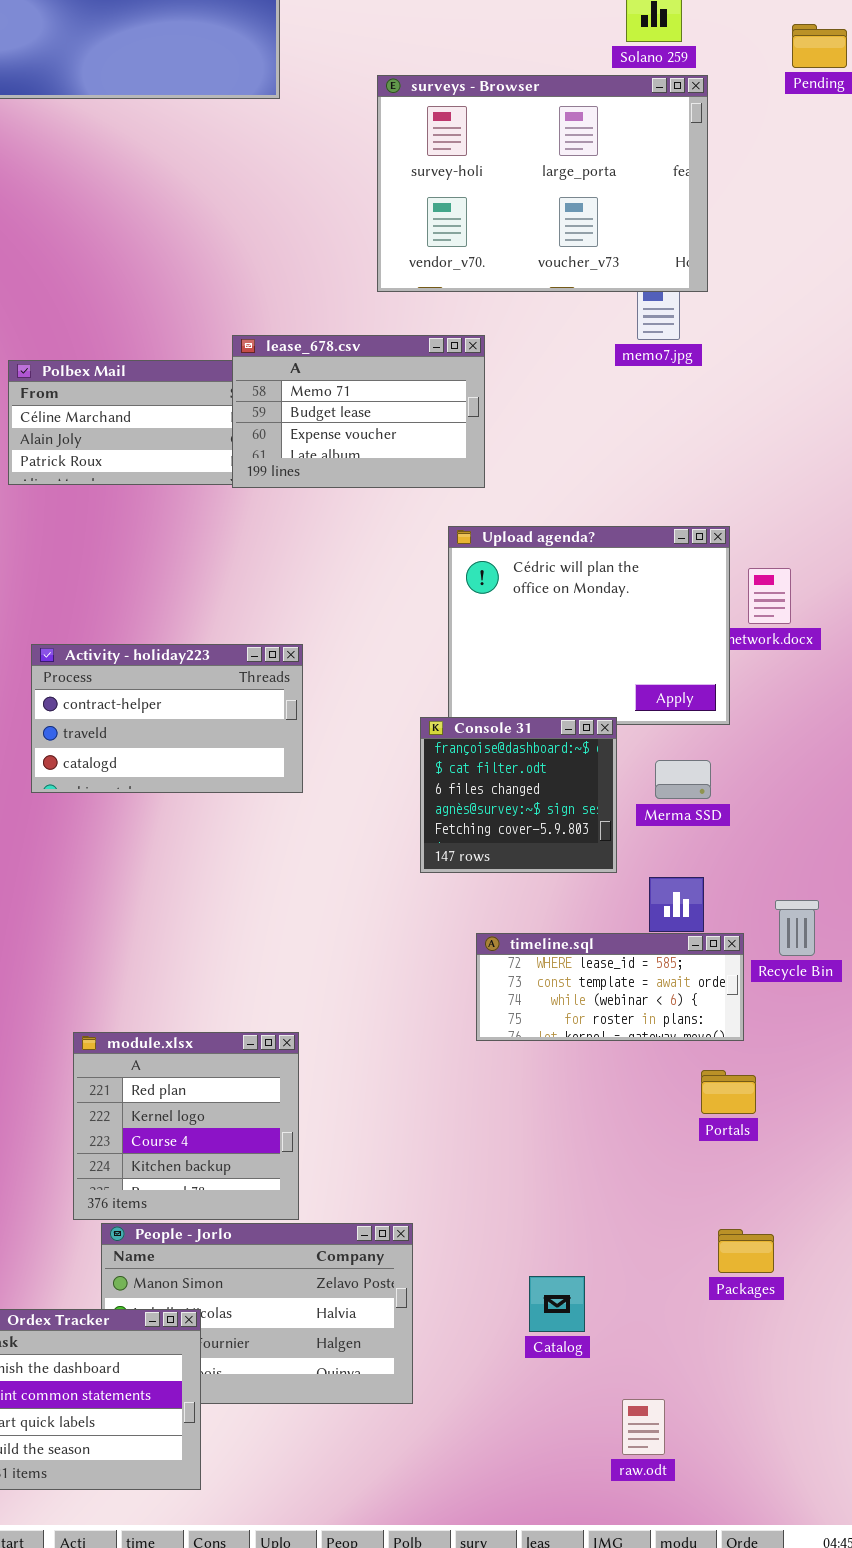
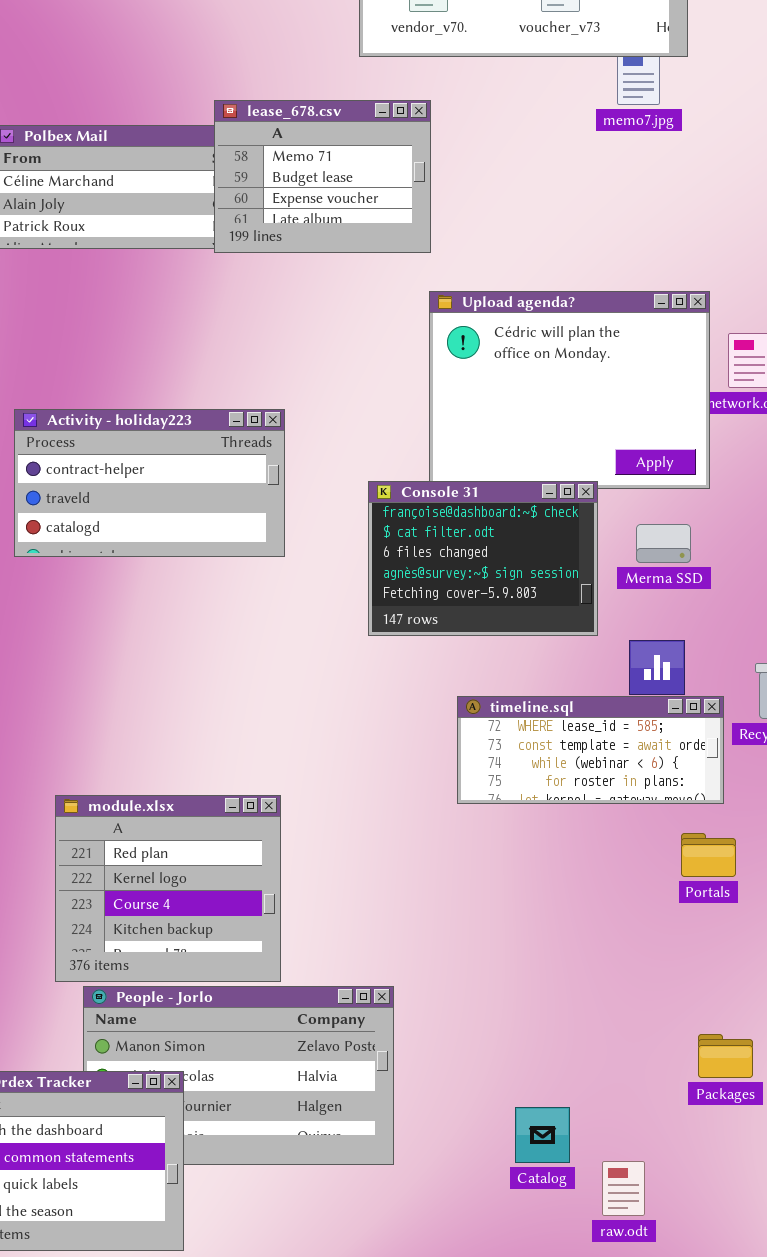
lease_678.csv: [232,335,485,488] -> [214,100,431,253], resized
Console 31: [420,717,617,873] -> [368,481,598,636], resized
Packages: [718,1229,774,1273] -> [698,1034,753,1078], moved
Catalog: [529,1276,585,1332] -> [515,1107,570,1163], moved

